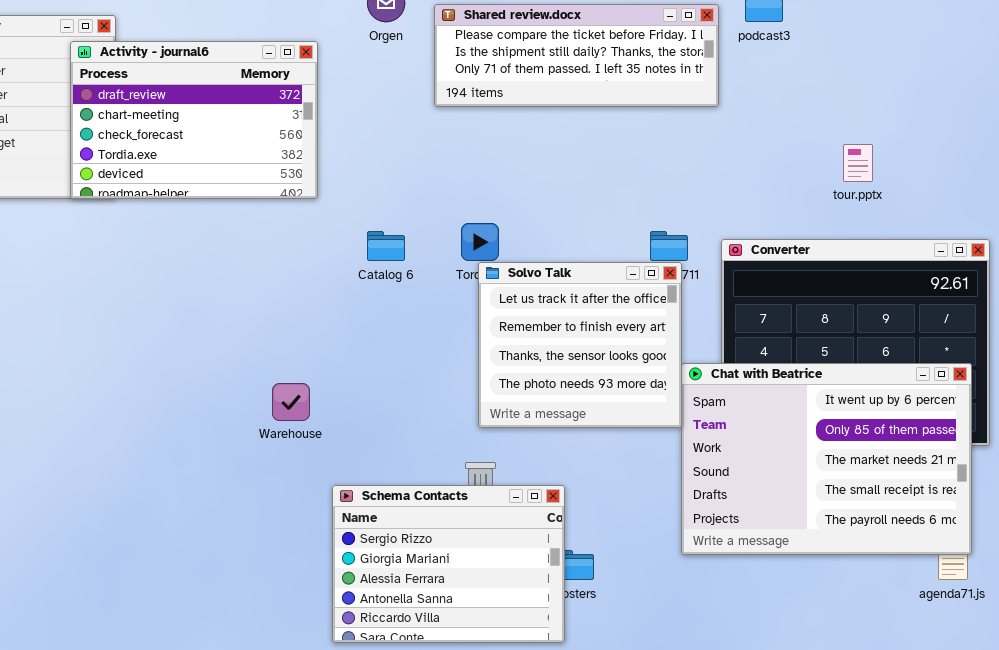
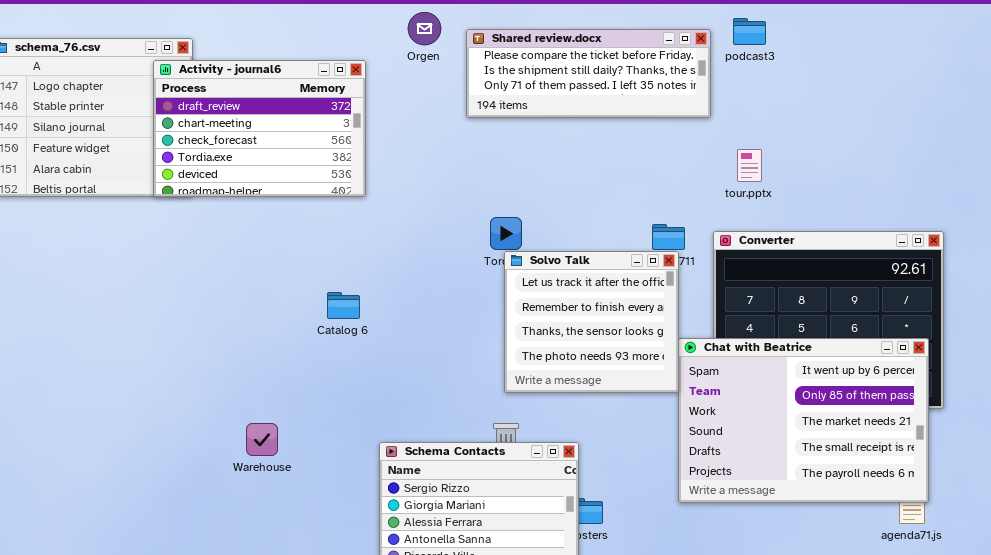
tour.pptx: [843,144,873,182] -> [737,149,762,182], moved
Catalog 6: [367,231,405,261] -> [327,292,360,319], moved
Warehouse: [272,383,310,421] -> [246,423,278,456], moved

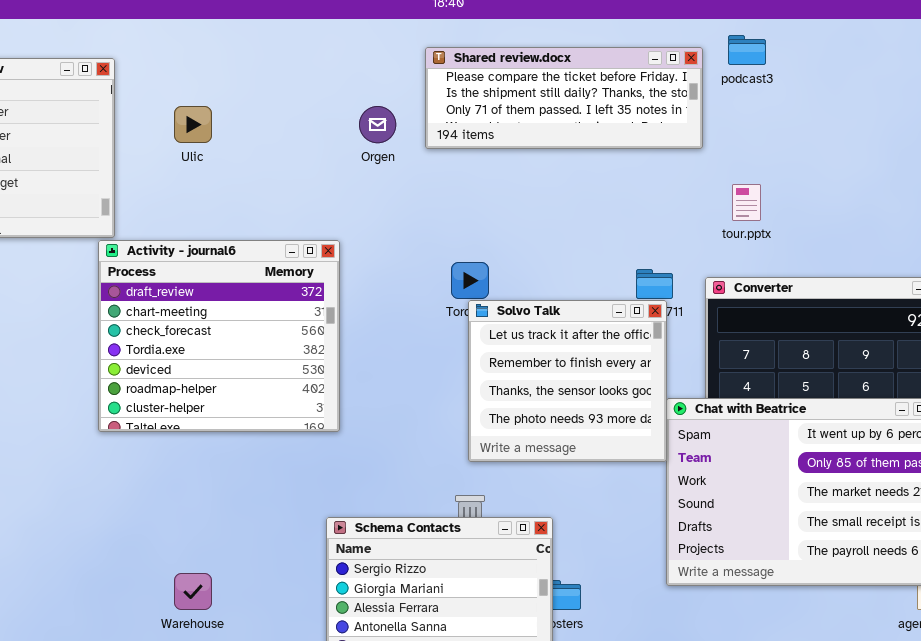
Orgen: [408,12,441,45] -> [359,106,396,143], moved
Activity - journal6: [153,60,366,197] -> [98,240,340,432], moved, resized
Warehouse: [246,423,278,456] -> [174,573,212,610], moved

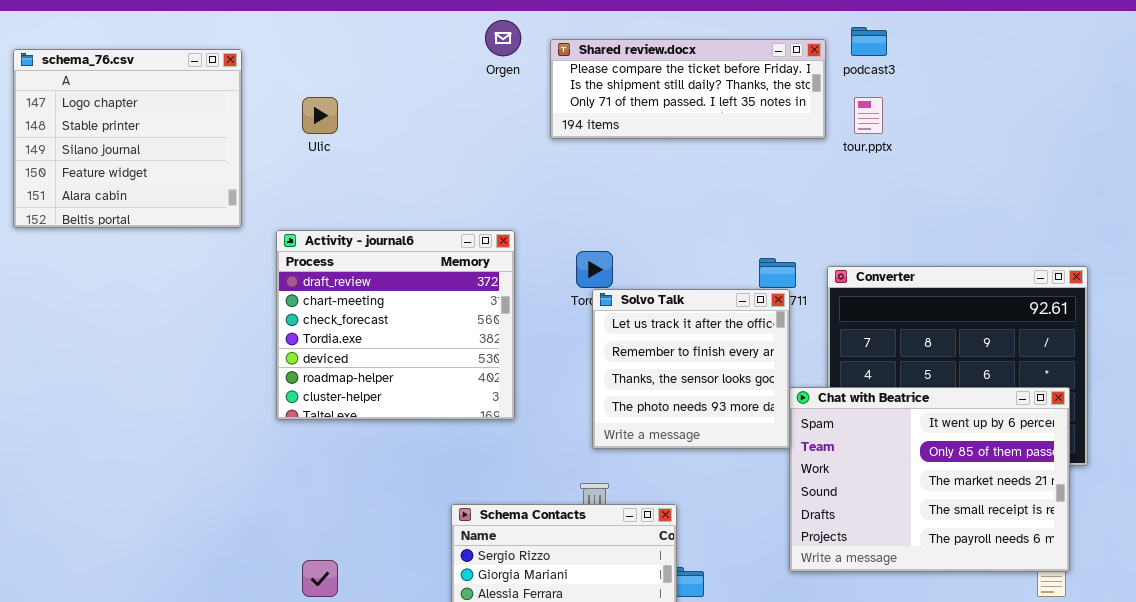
Orgen: [359,106,396,143] -> [485,20,521,56], moved
tour.pptx: [732,184,761,221] -> [854,97,883,134], moved
Activity - journal6: [98,240,340,432] -> [276,230,515,420], moved

